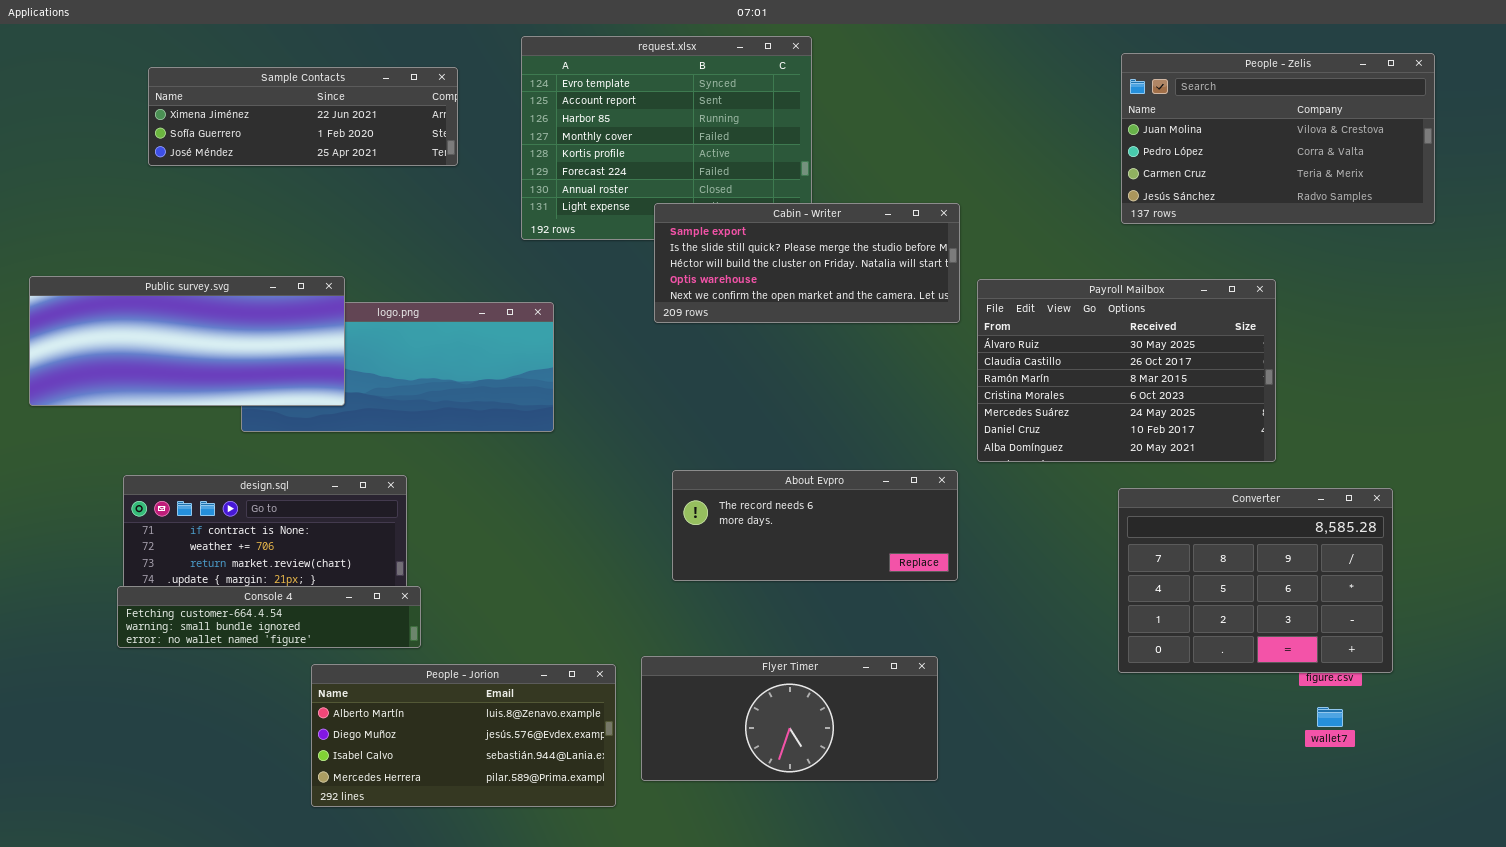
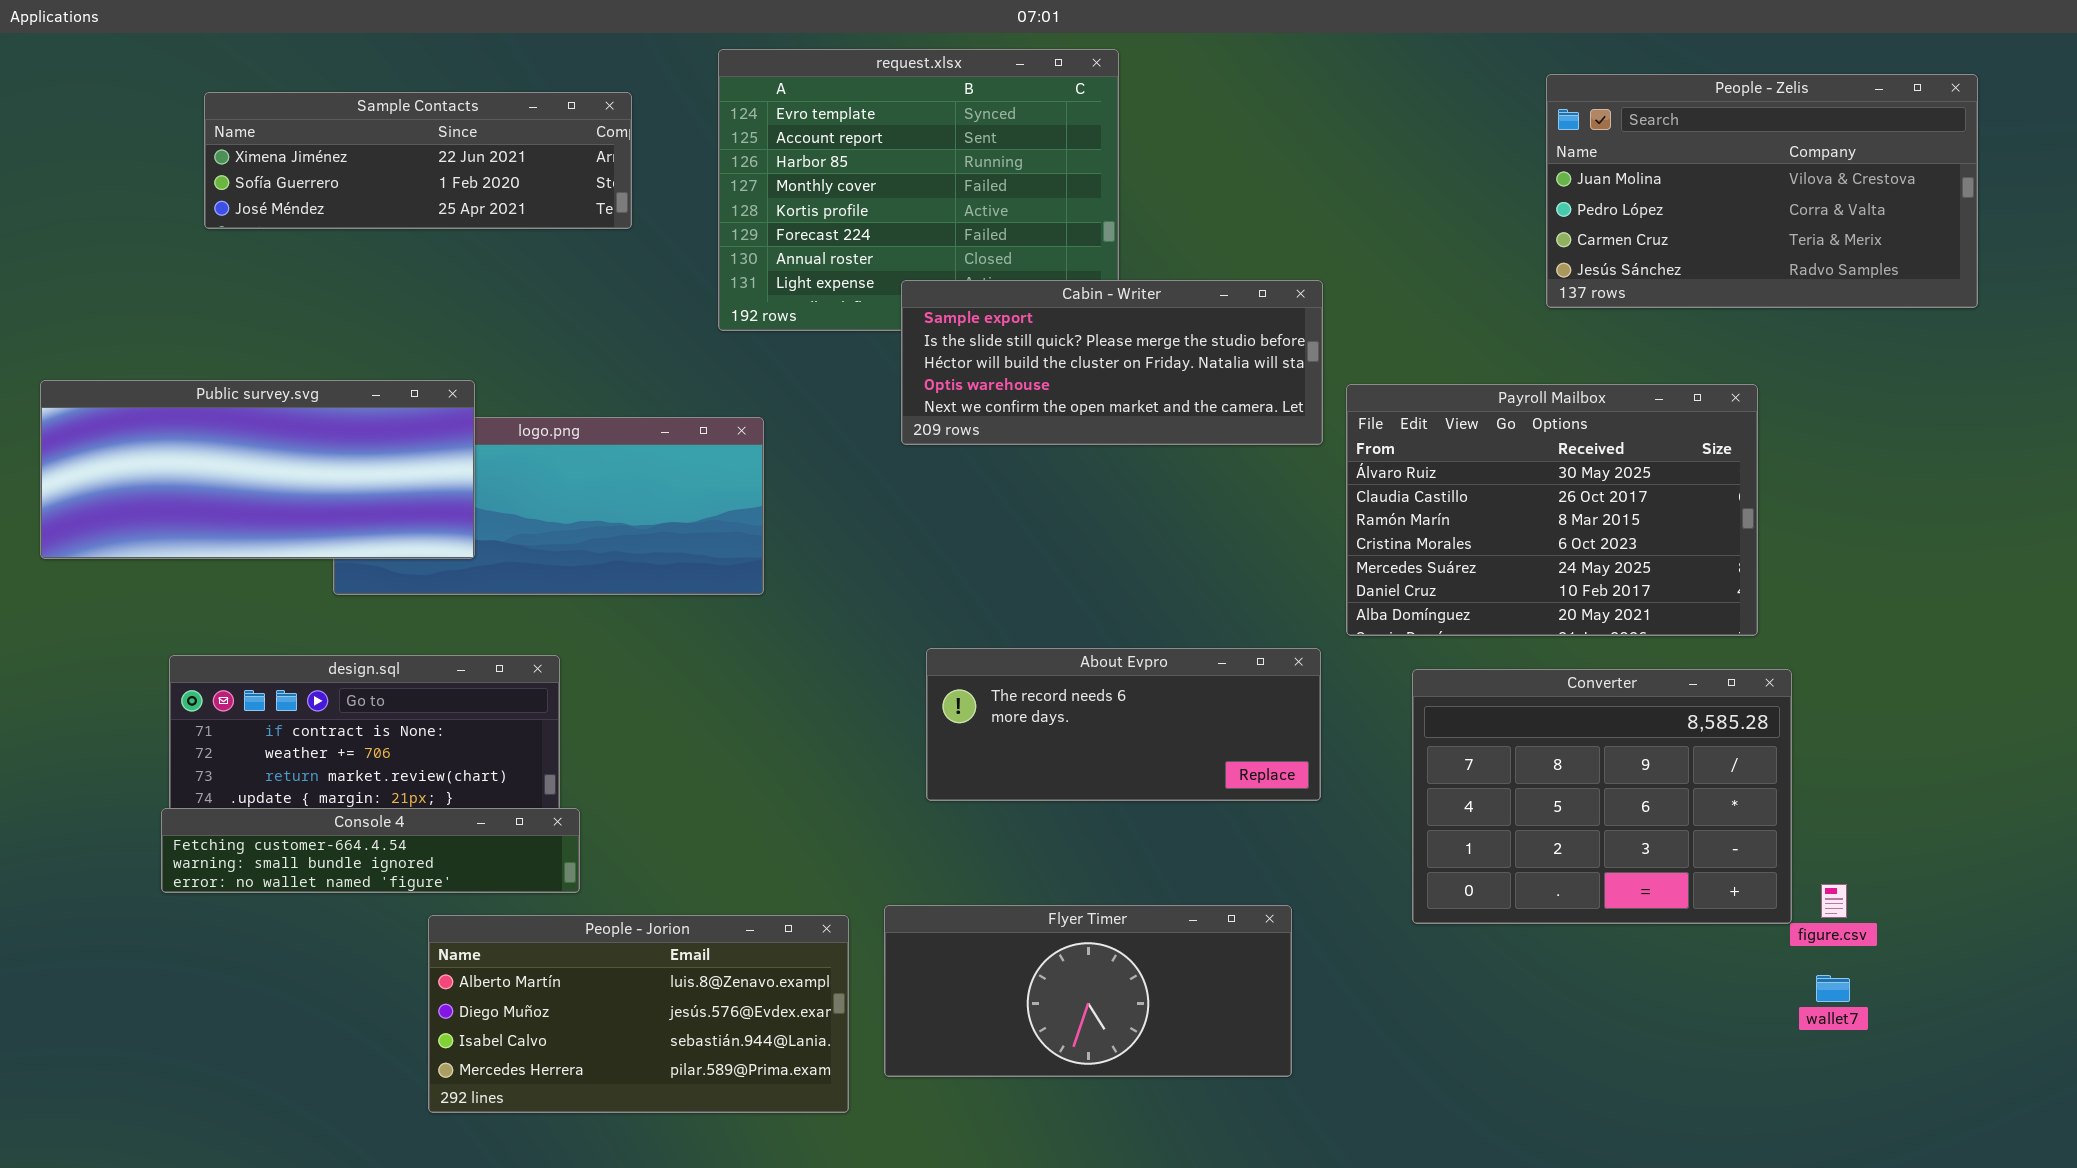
Converter: [1118,488,1393,673] -> [1412,669,1792,924], moved

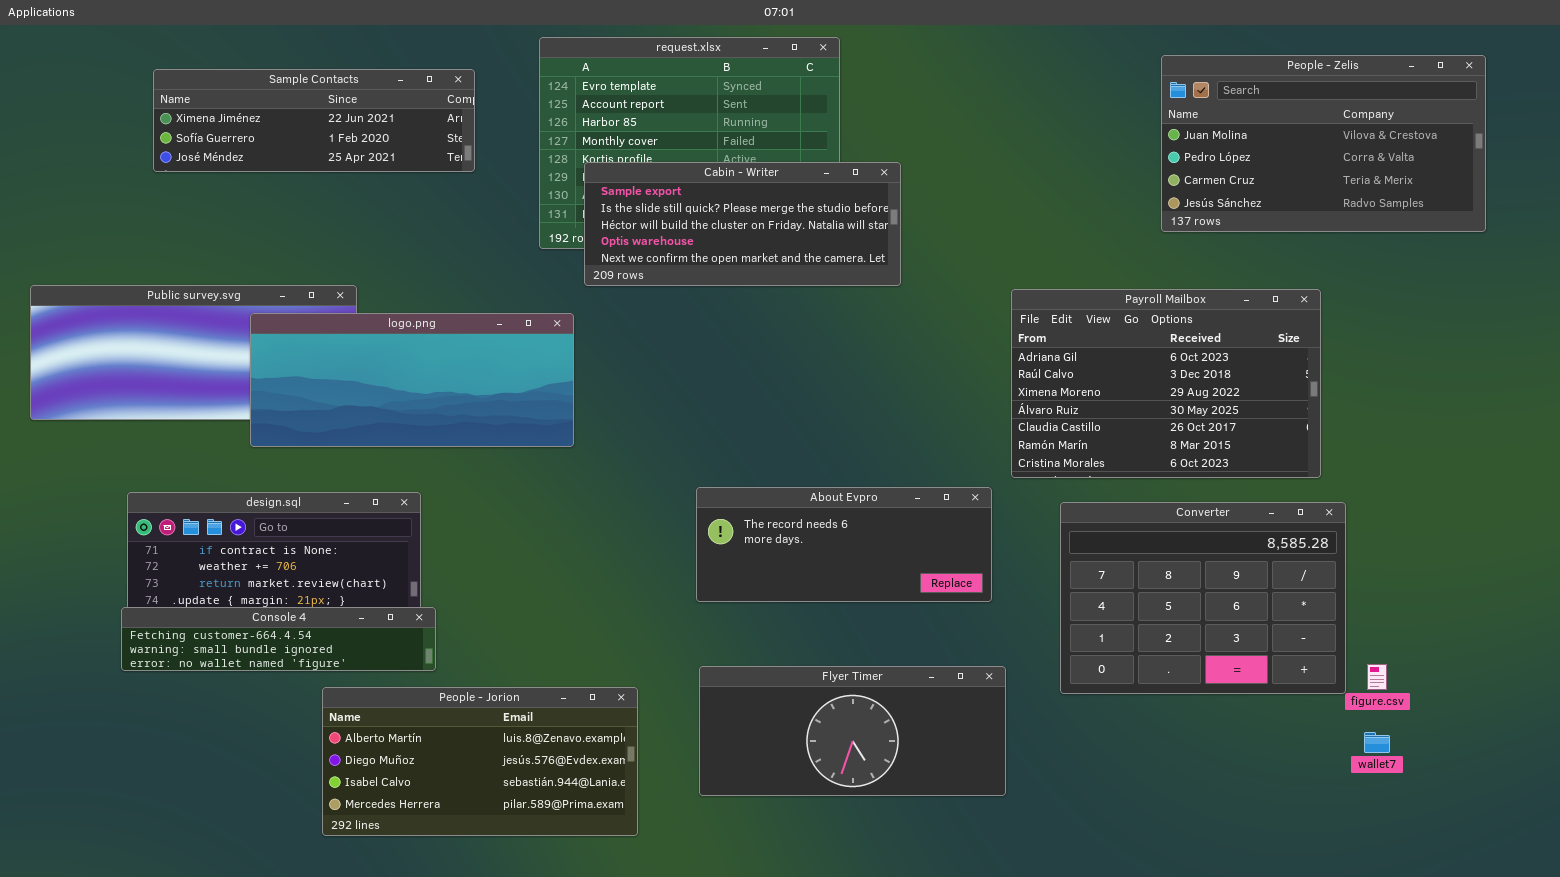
Cabin - Writer: [901,280,1323,445] -> [584,162,901,286], moved
Payroll Mailbox: [1346,384,1758,636] -> [1011,289,1321,478], scrolled up 3 rows
logo.png: [333,417,764,595] -> [250,313,574,447], raised
Flyer Timer: [884,905,1292,1077] -> [699,666,1006,796], moved

